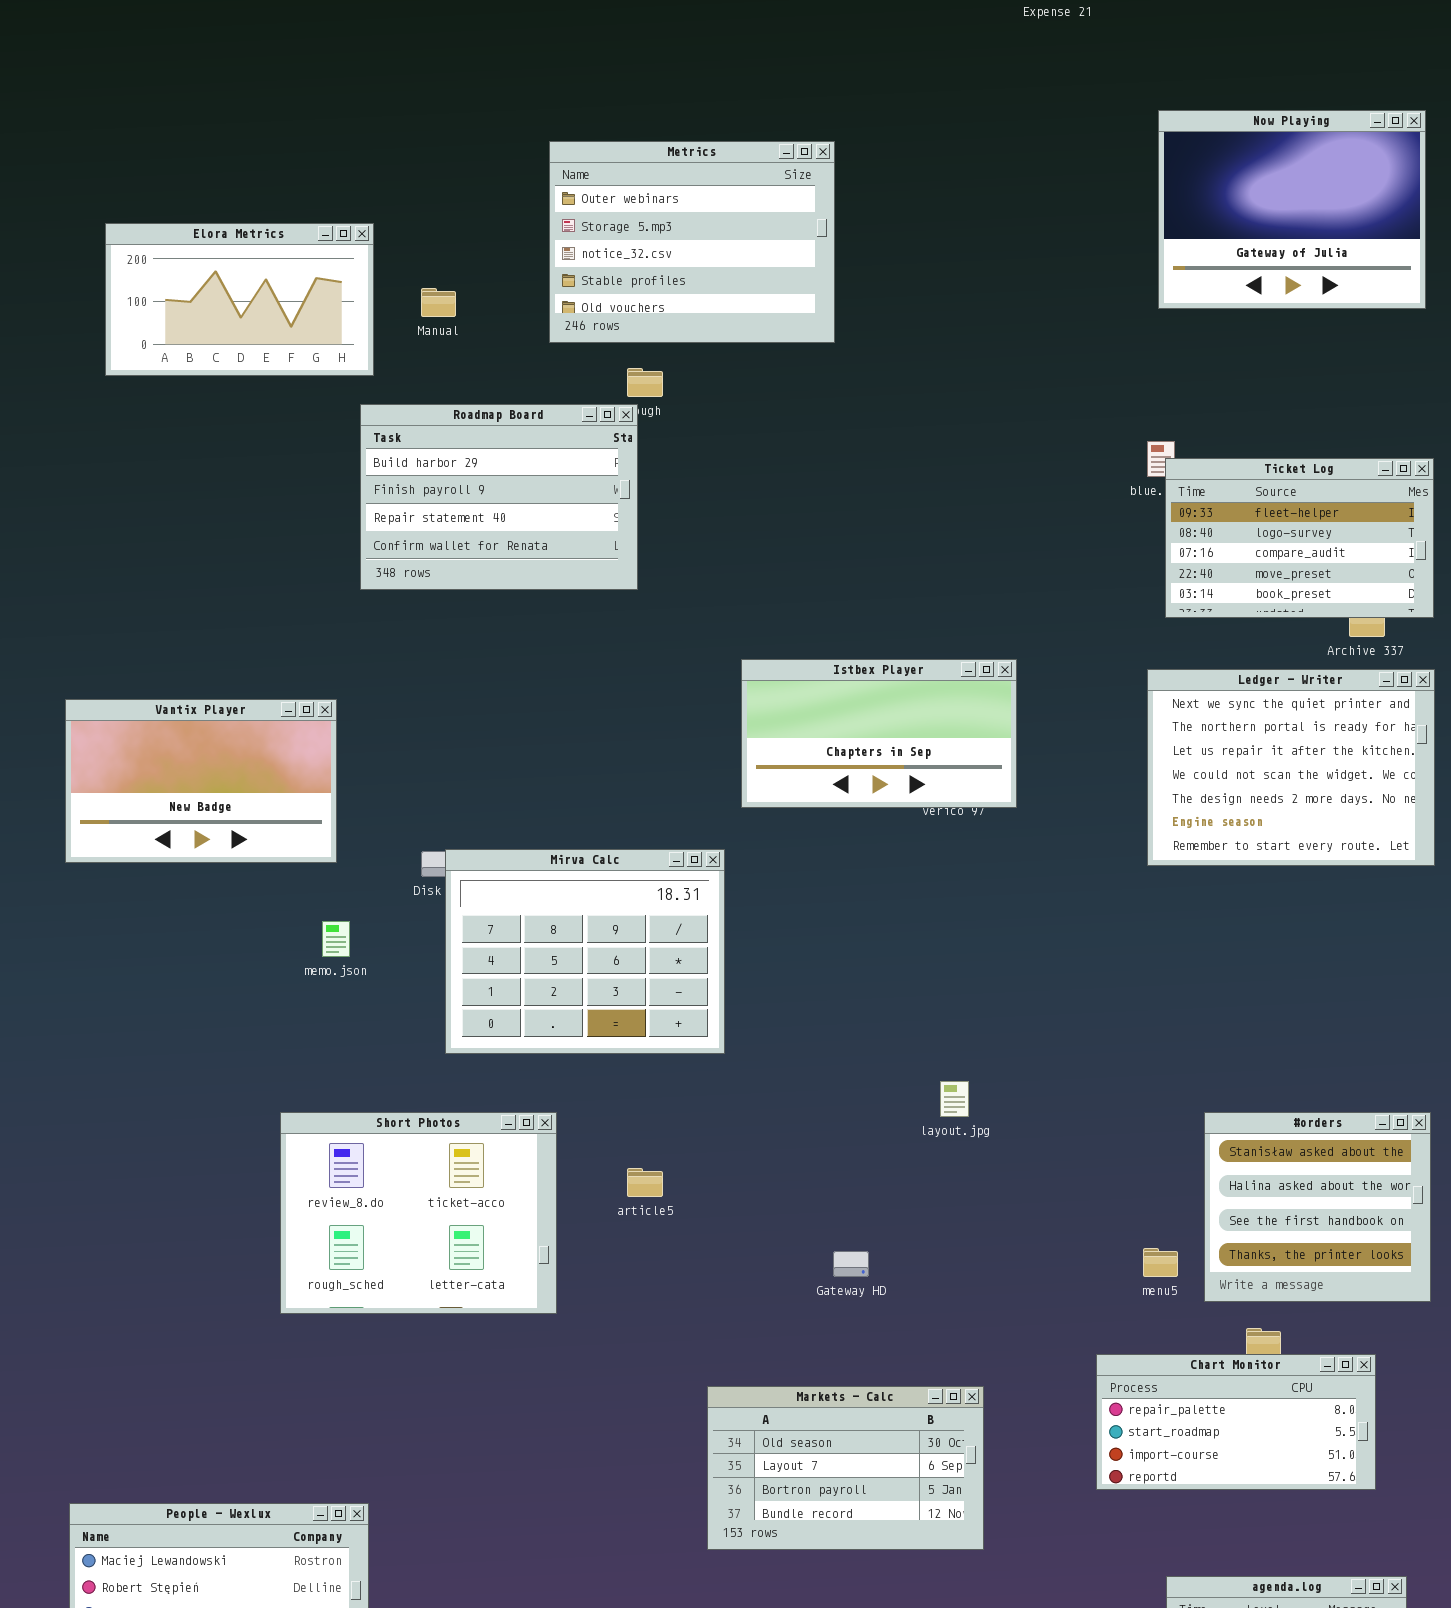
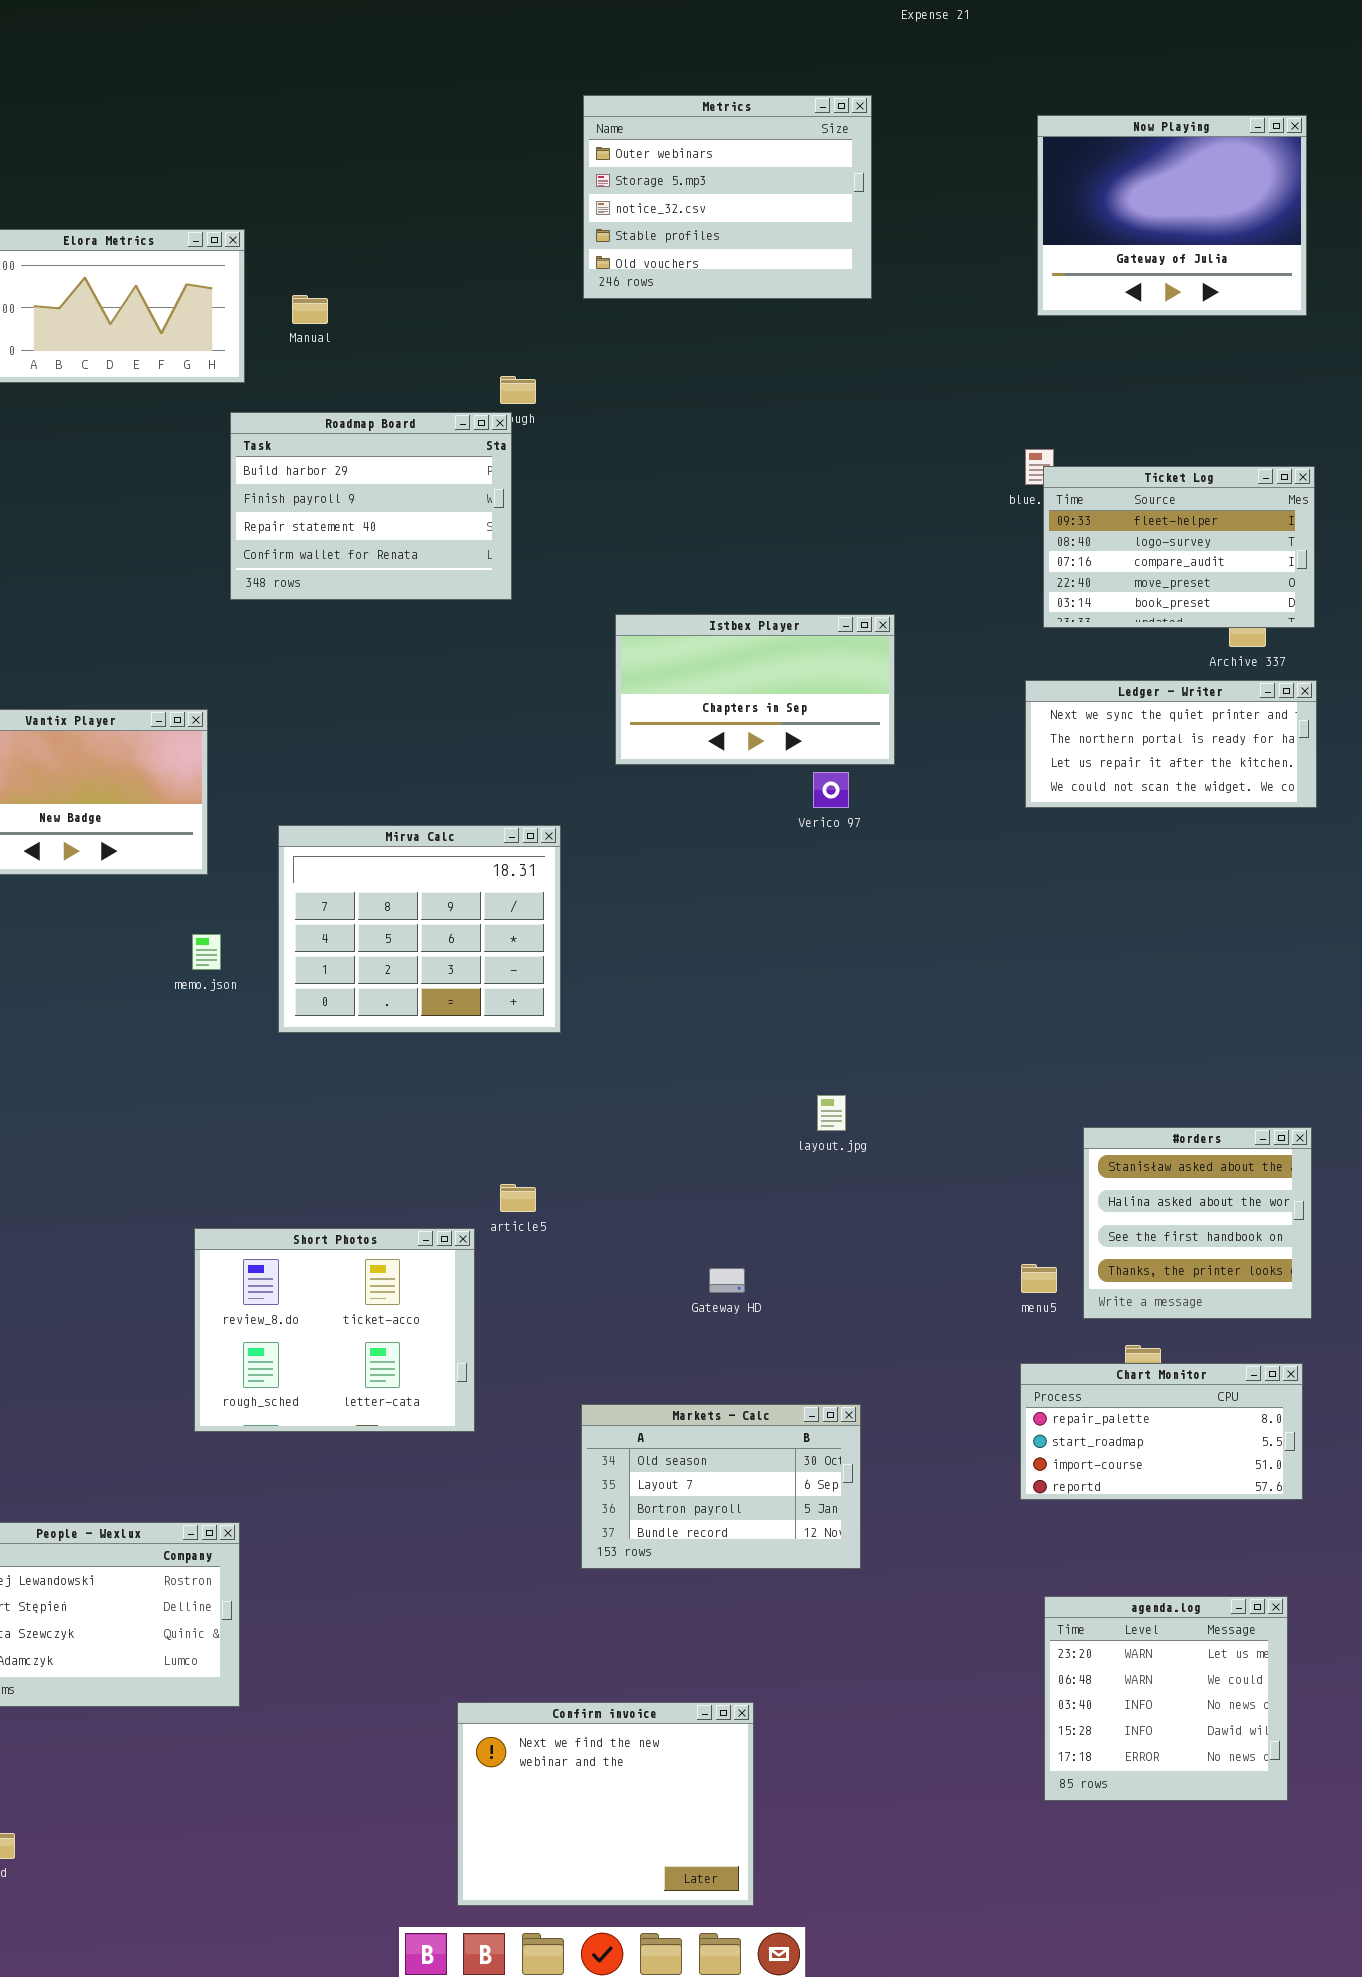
Metrics: [549,141,835,343] -> [583,95,872,299], moved
Istbex Player: [741,659,1017,808] -> [615,614,895,765], moved
Ledger - Writer: [1147,669,1435,866] -> [1025,680,1317,808], resized
Mirva Calc: [445,849,725,1054] -> [278,825,561,1033], moved
Short Photos: [280,1112,557,1314] -> [194,1228,475,1432], moved
Chart Monitor: [1096,1354,1376,1490] -> [1020,1363,1303,1500], moved

